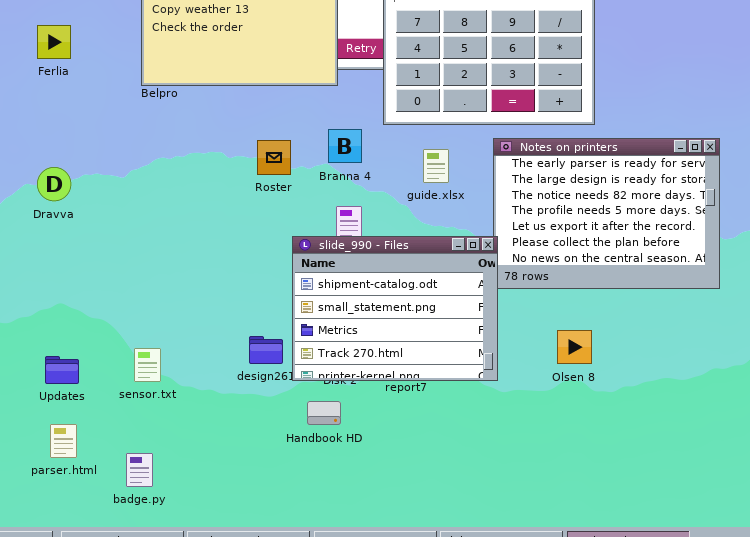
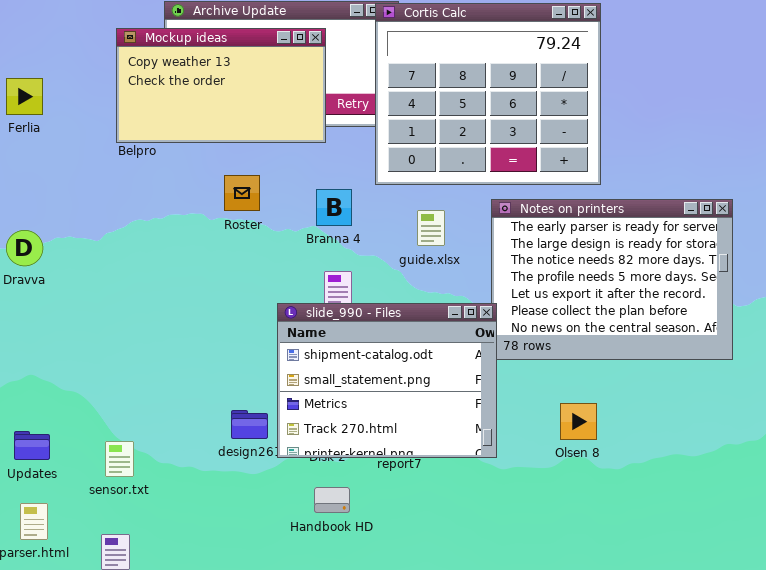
Roster: [257,140,291,175] -> [224,175,260,211], moved
sensor.txt: [134,348,161,382] -> [105,441,134,477], moved
Handbook HD: [307,401,341,425] -> [314,487,350,513], moved

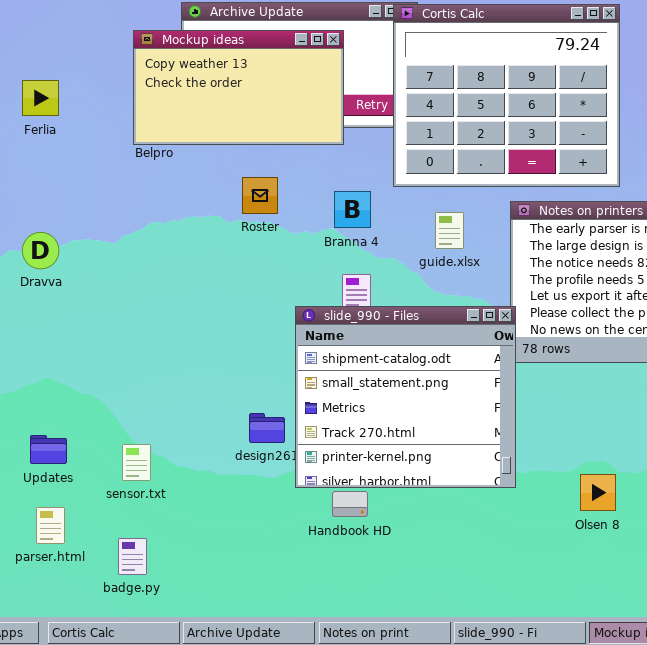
slide_990 - Files: [277,303,497,458] -> [295,306,516,488], resized
Olsen 8: [560,403,597,440] -> [580,474,616,511], moved

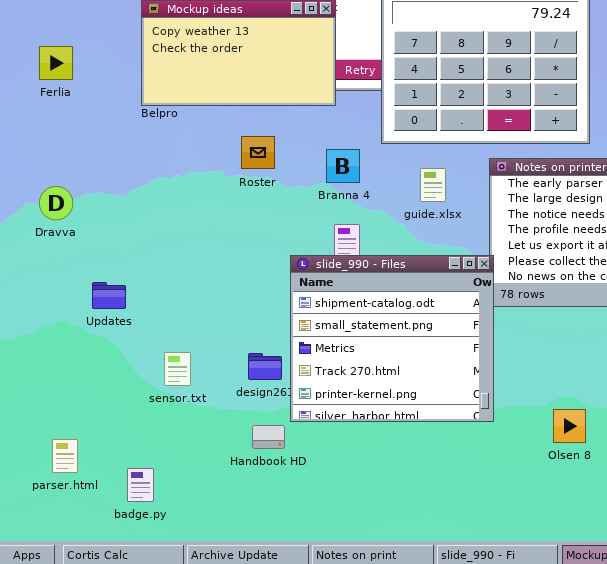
Updates: [30,435,67,464] -> [92,282,126,309], moved
sensor.txt: [122,444,151,481] -> [164,352,191,386], moved
Handbook HD: [332,491,368,517] -> [252,425,285,449], moved

